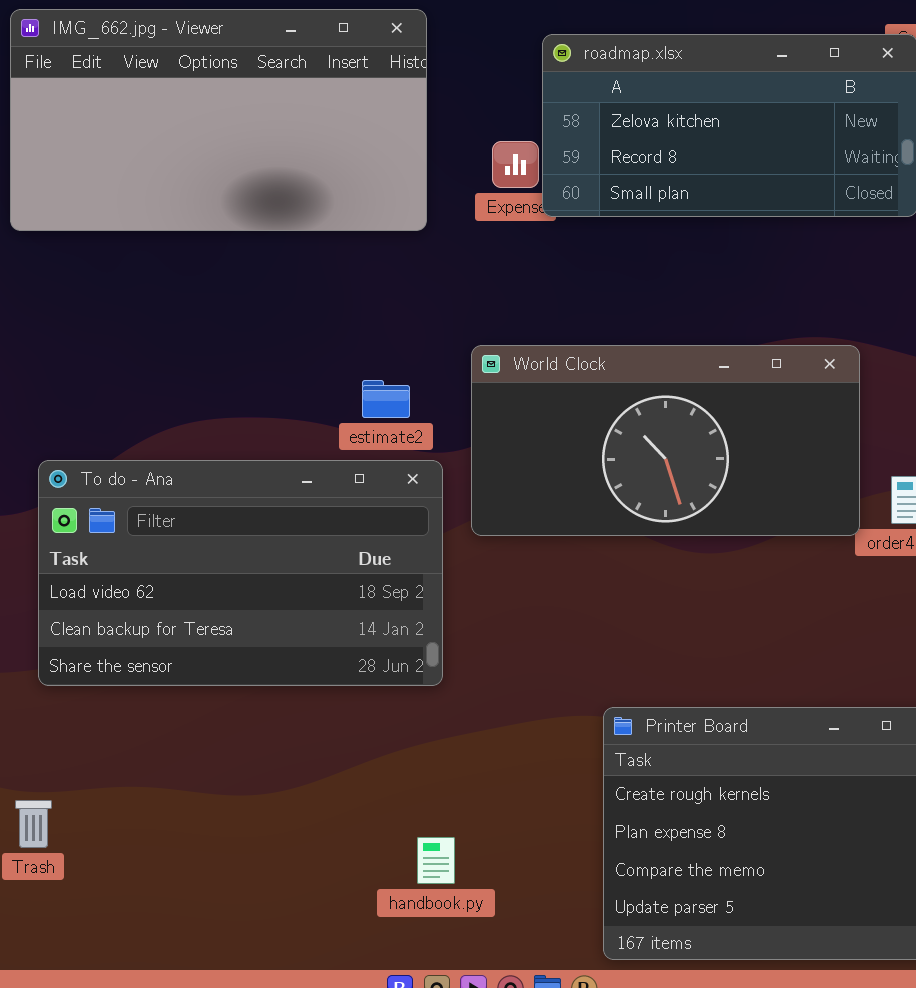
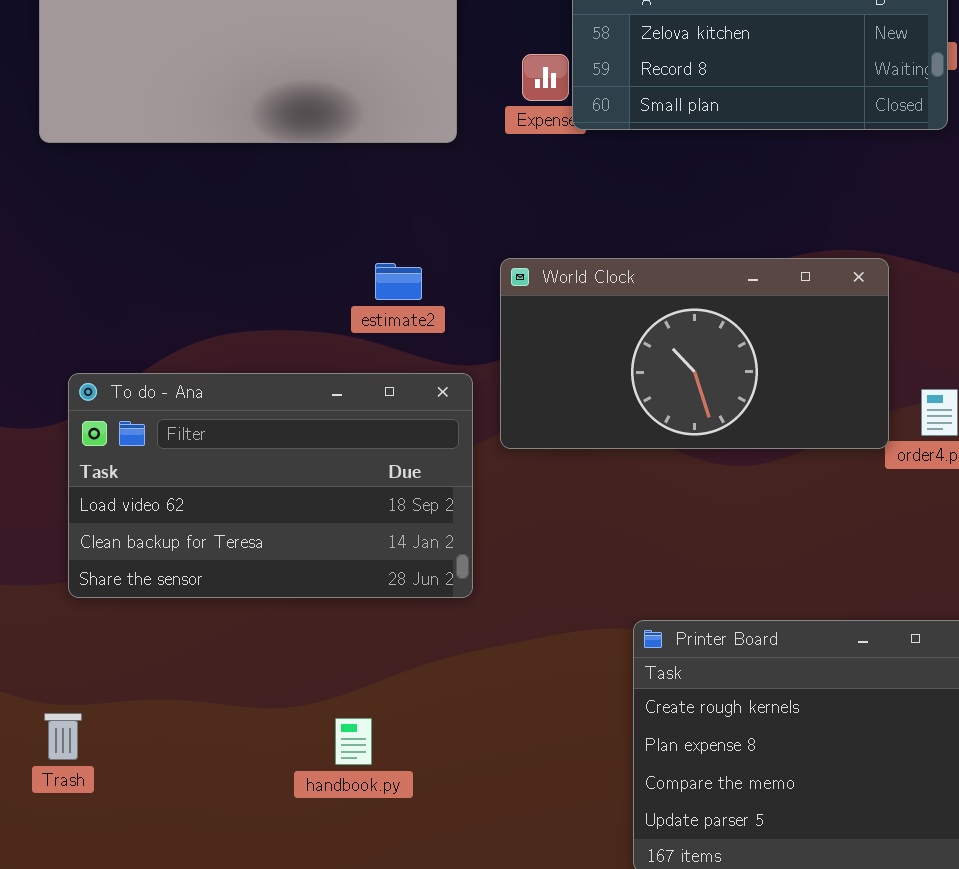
estimate2: [362,380,410,418] -> [375,263,422,300], moved
handbook.py: [417,837,455,884] -> [335,718,372,765], moved

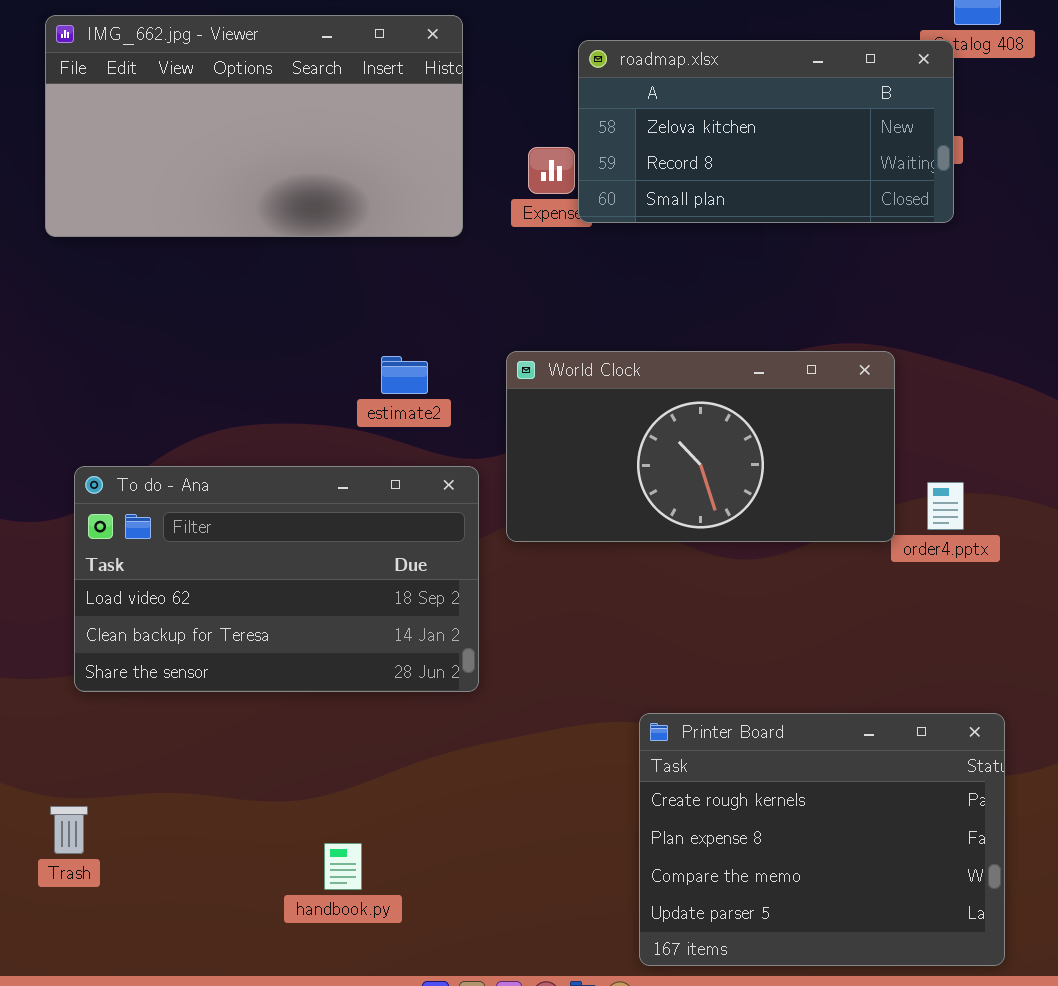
handbook.py: [335,718,372,765] -> [324,843,362,890], moved

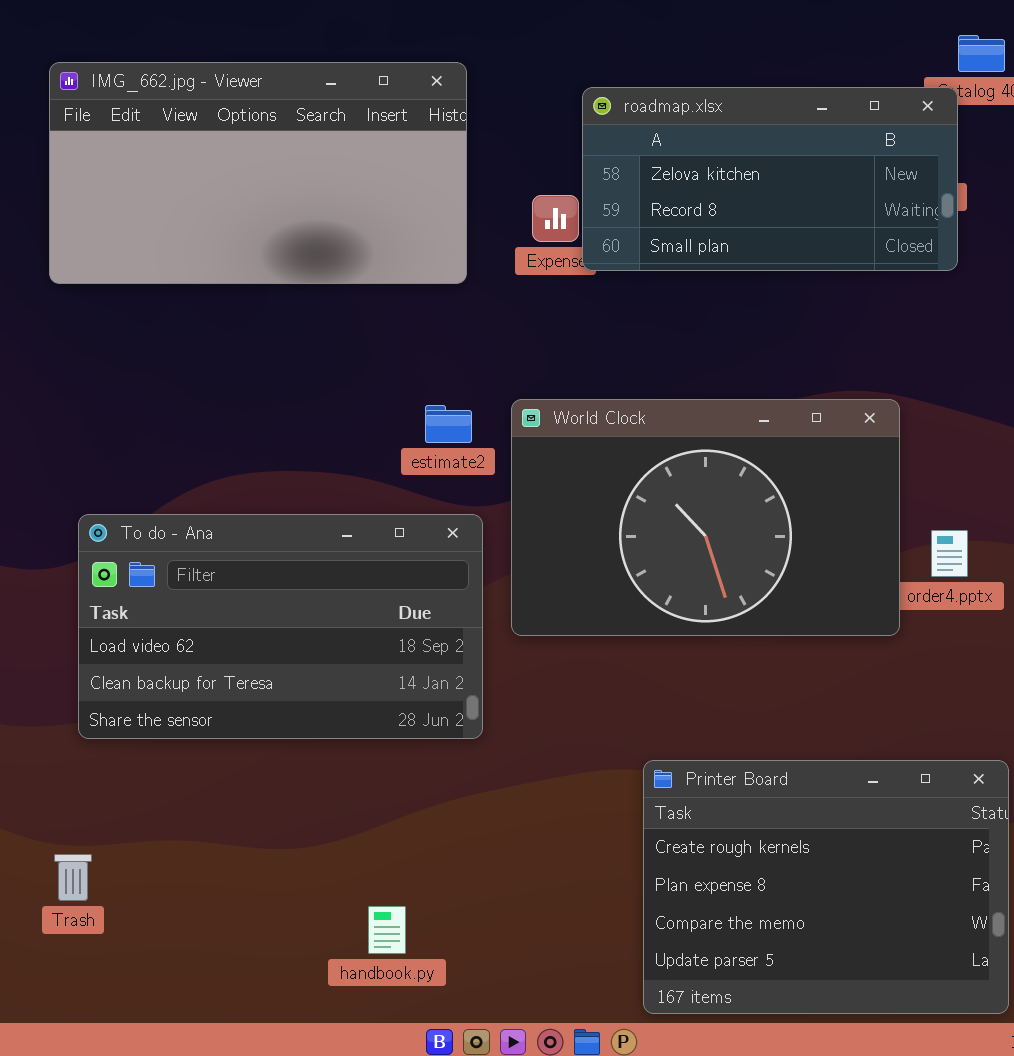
World Clock: [506,351,895,542] -> [511,399,900,636], resized
estimate2: [381,356,428,394] -> [425,405,472,443], moved
handbook.py: [324,843,362,890] -> [368,906,406,954], moved

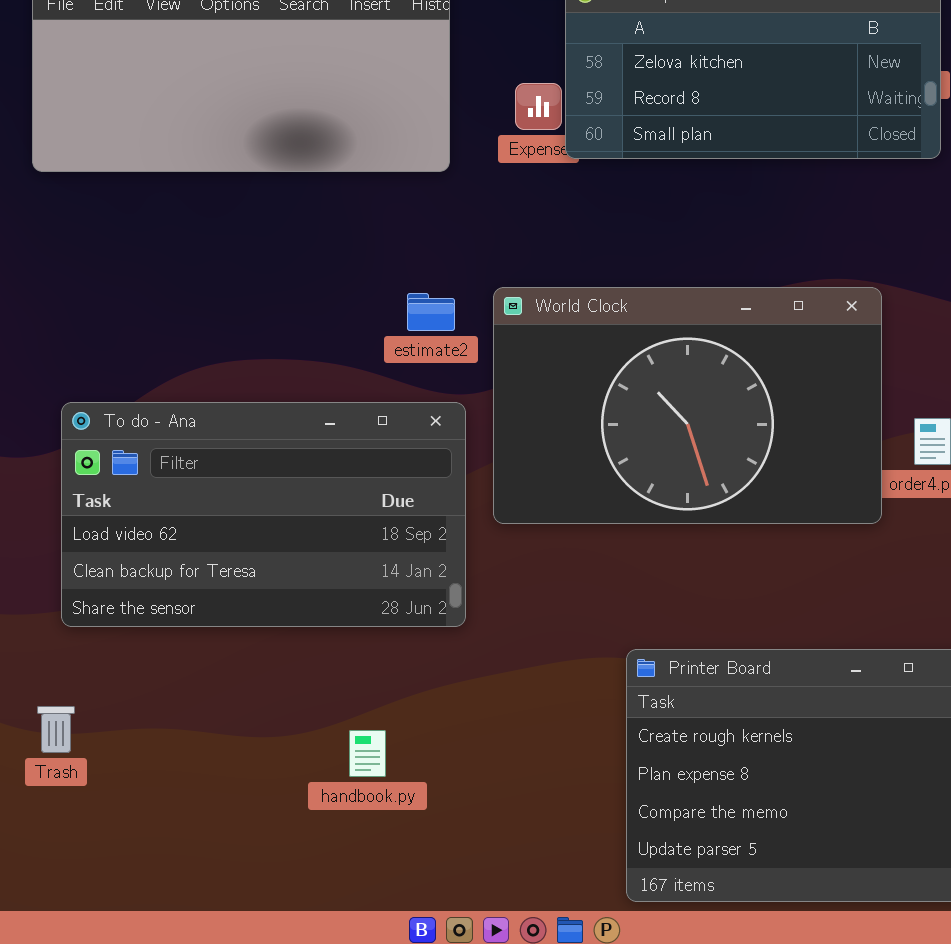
Trash: [54,854,92,901] -> [37,706,75,753], moved
handbook.py: [368,906,406,954] -> [349,730,386,777], moved

